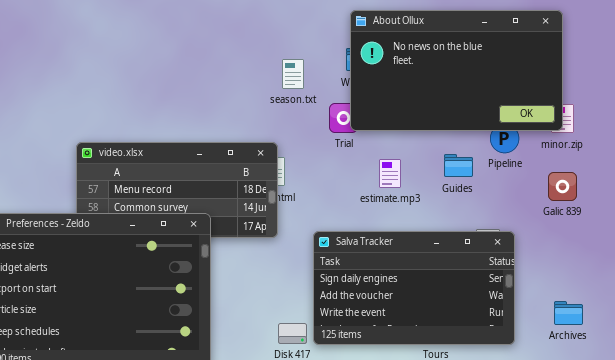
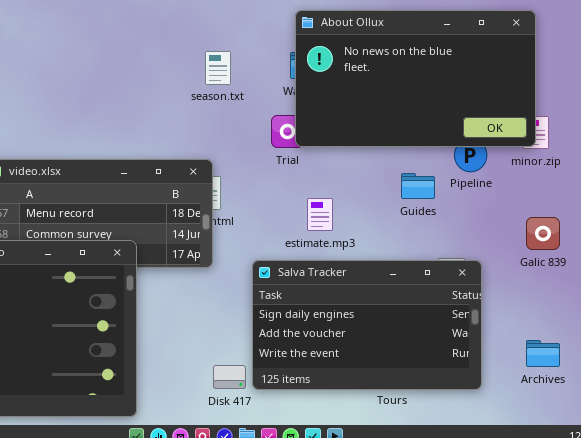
season.txt: [282,59,304,89] -> [205,51,231,85], moved
estimate.mp3: [379,159,401,188] -> [307,198,333,231], moved
Galic 839: [548,172,577,201] -> [526,217,560,250], moved

